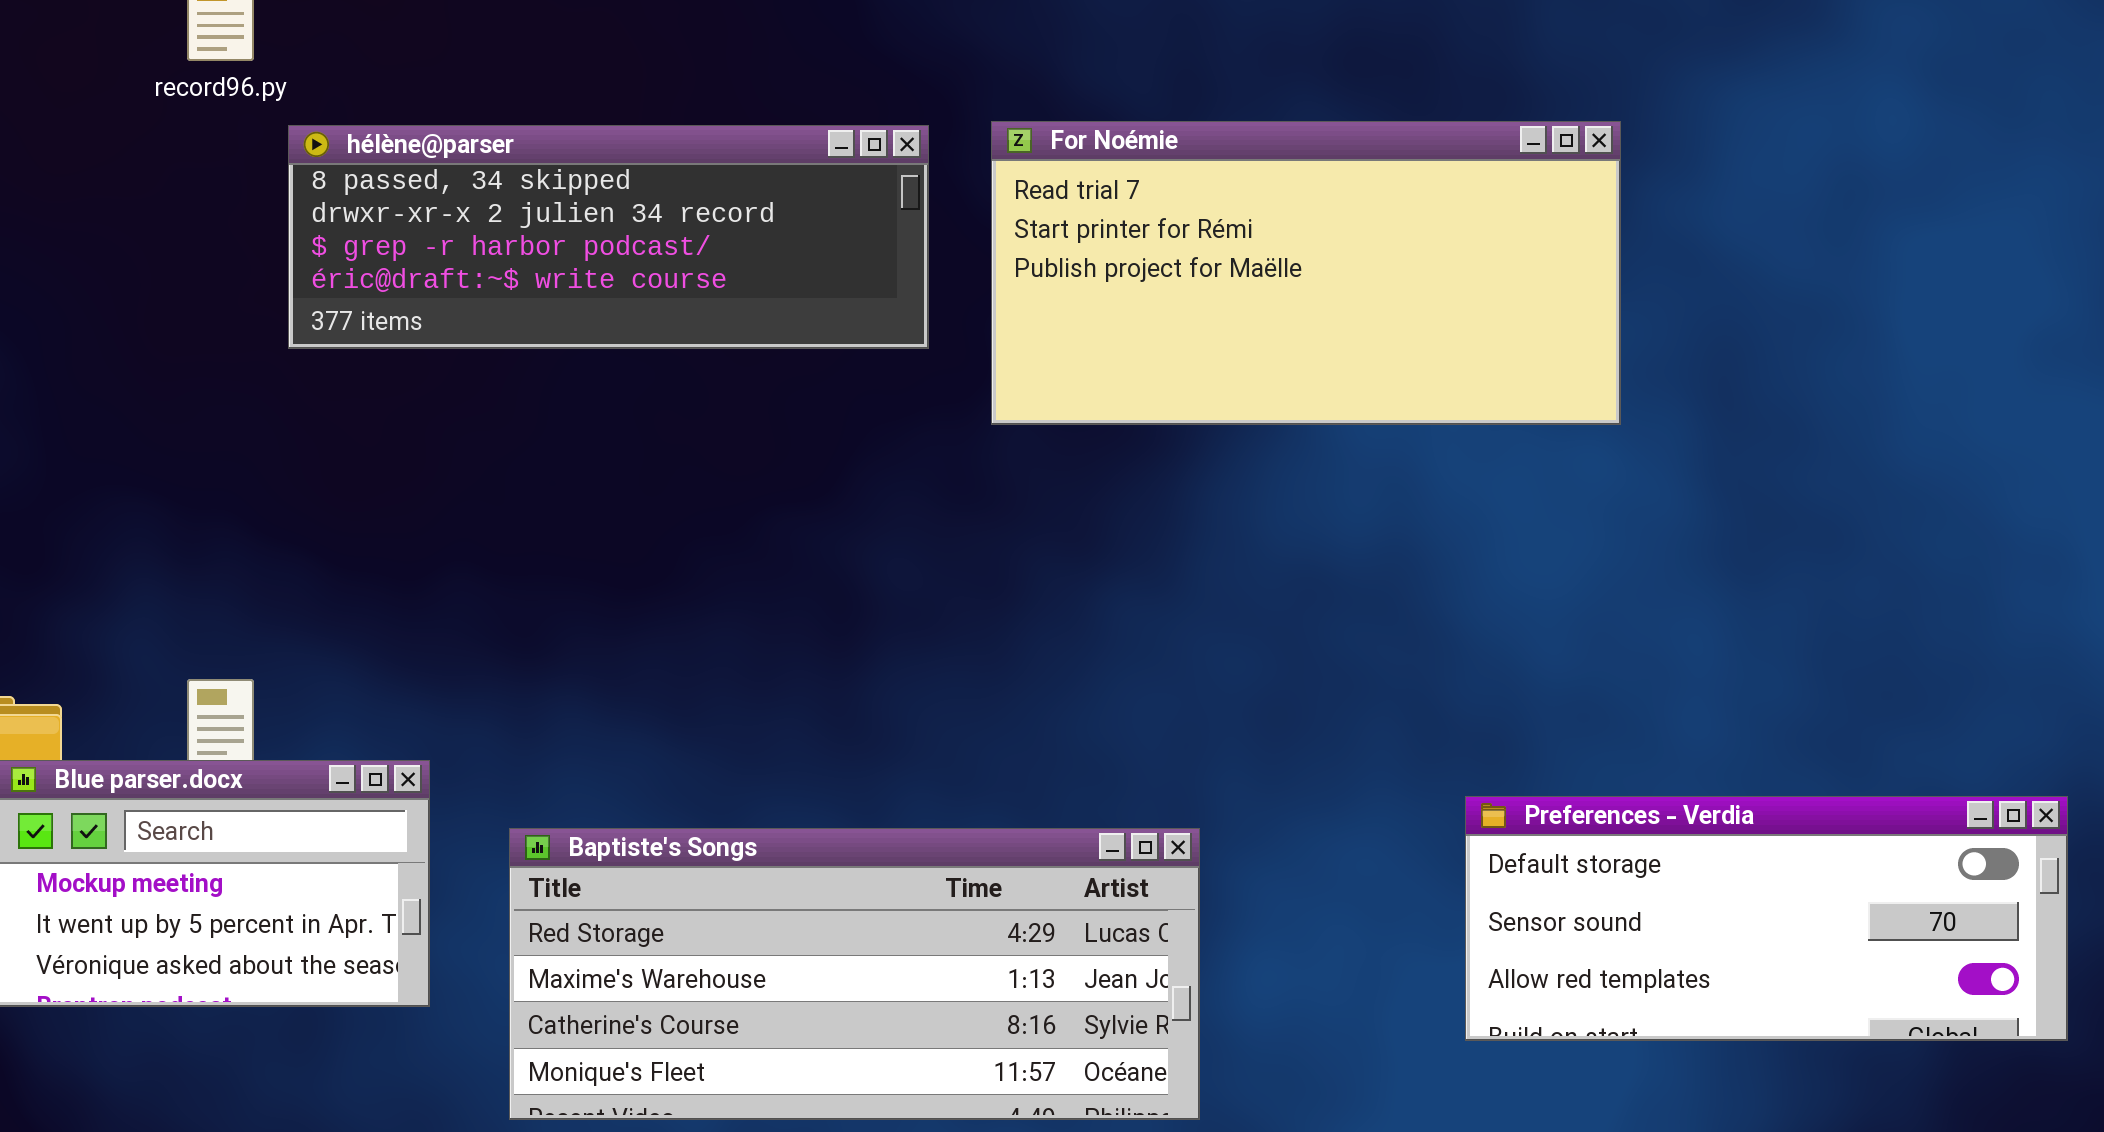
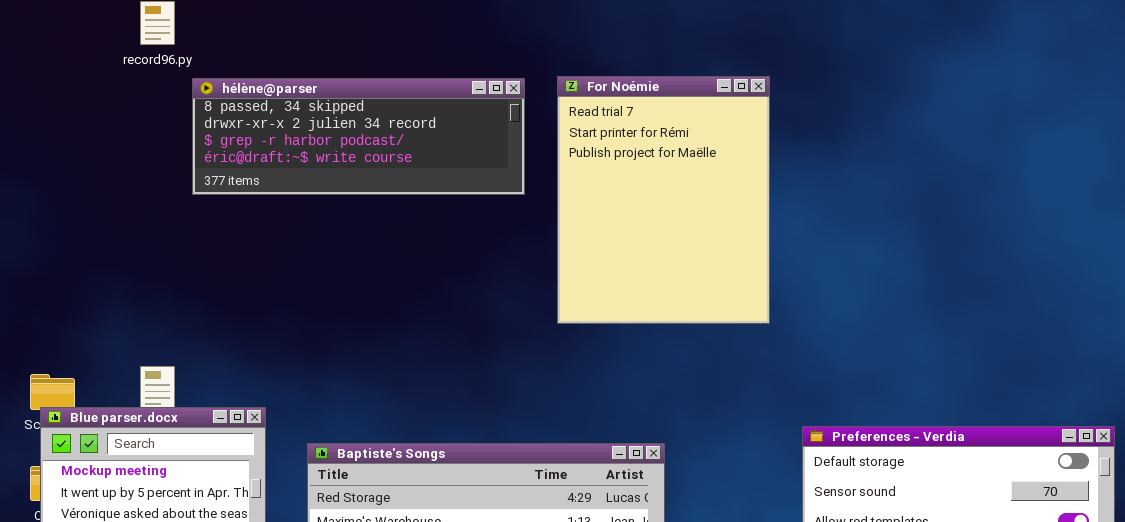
For Noémie: [991,121,1621,425] -> [557,76,770,324], resized

